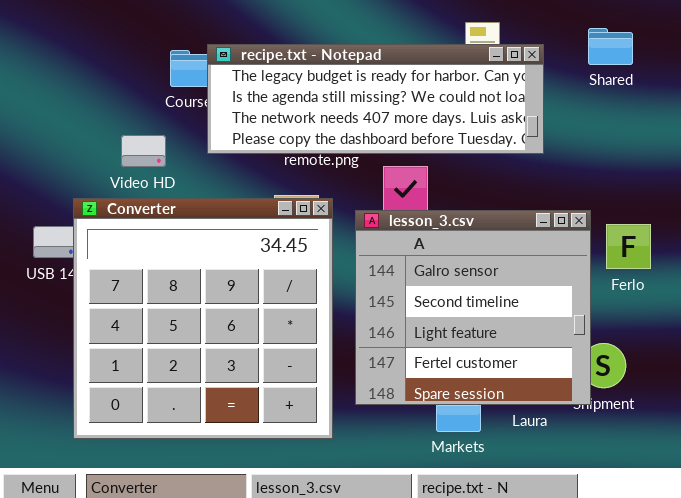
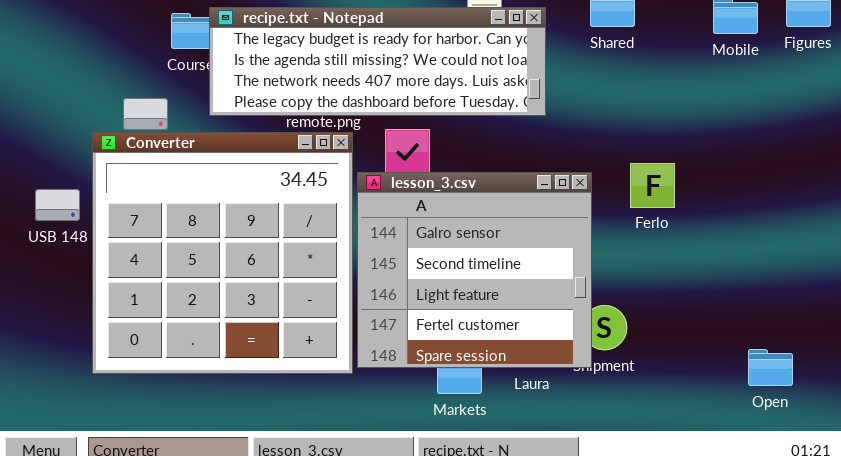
Converter: [73,198,333,439] -> [92,132,353,374], moved
Ferlo: [606,224,651,269] -> [630,163,675,208], moved

